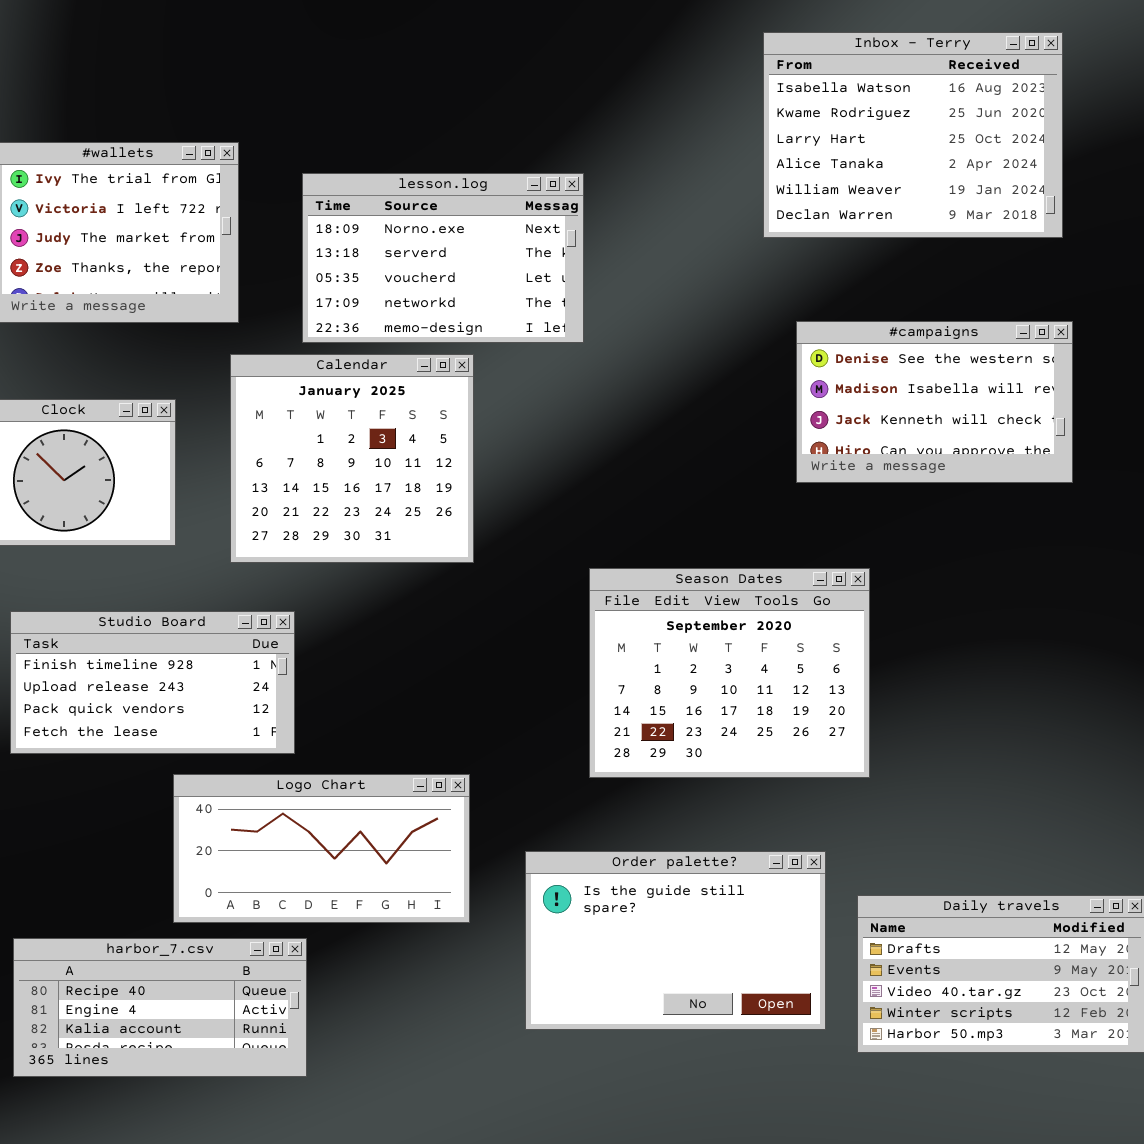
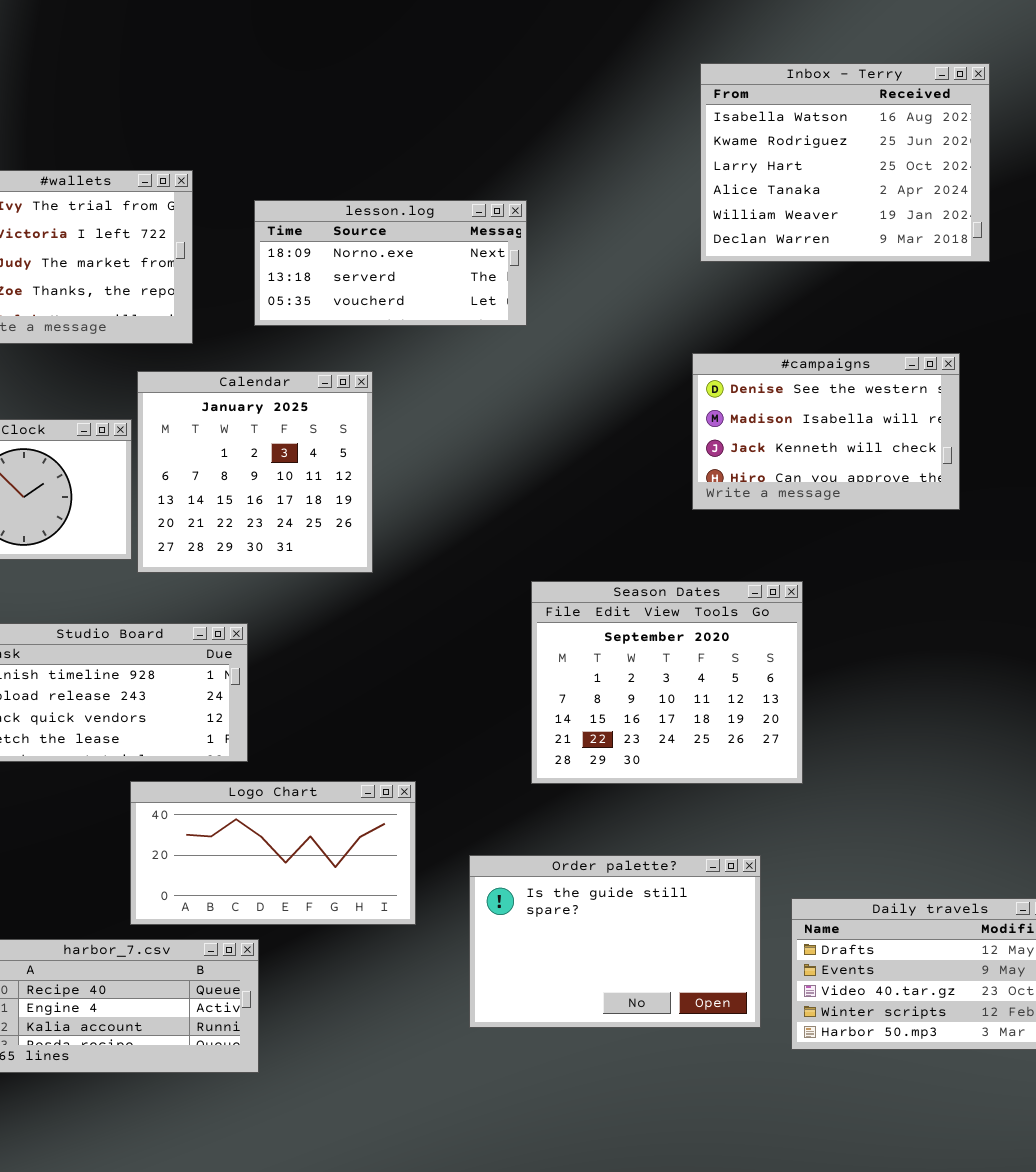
lesson.log: [302,173,584,343] -> [254,200,527,326], resized
#campaigns: [796,321,1073,483] -> [692,353,960,510], moved
Calendar: [230,354,474,563] -> [137,371,373,573], moved

